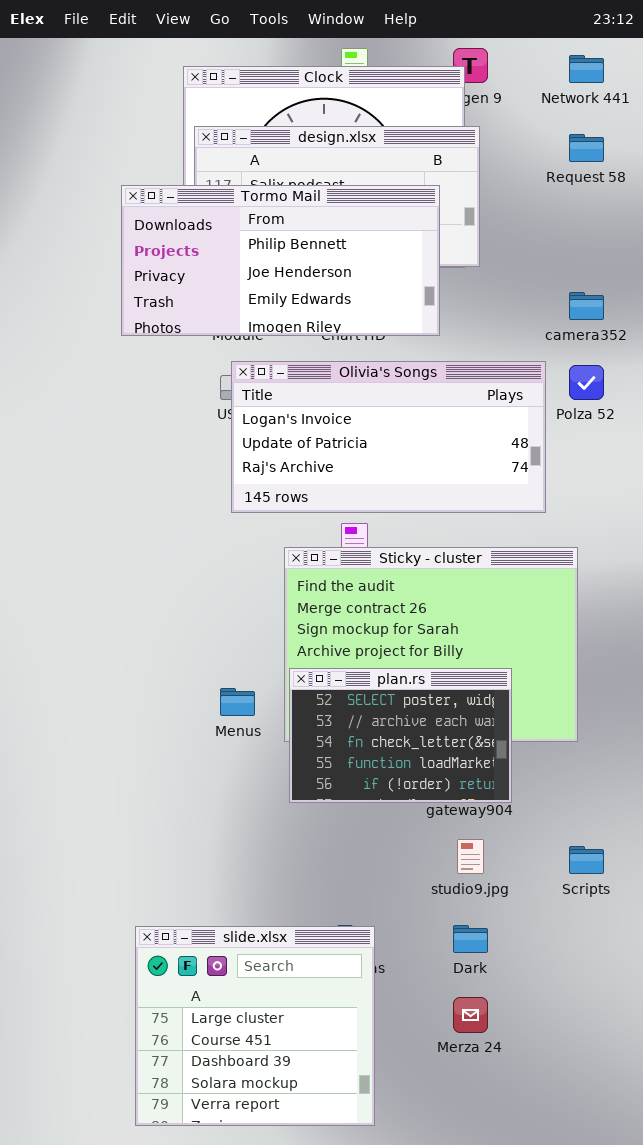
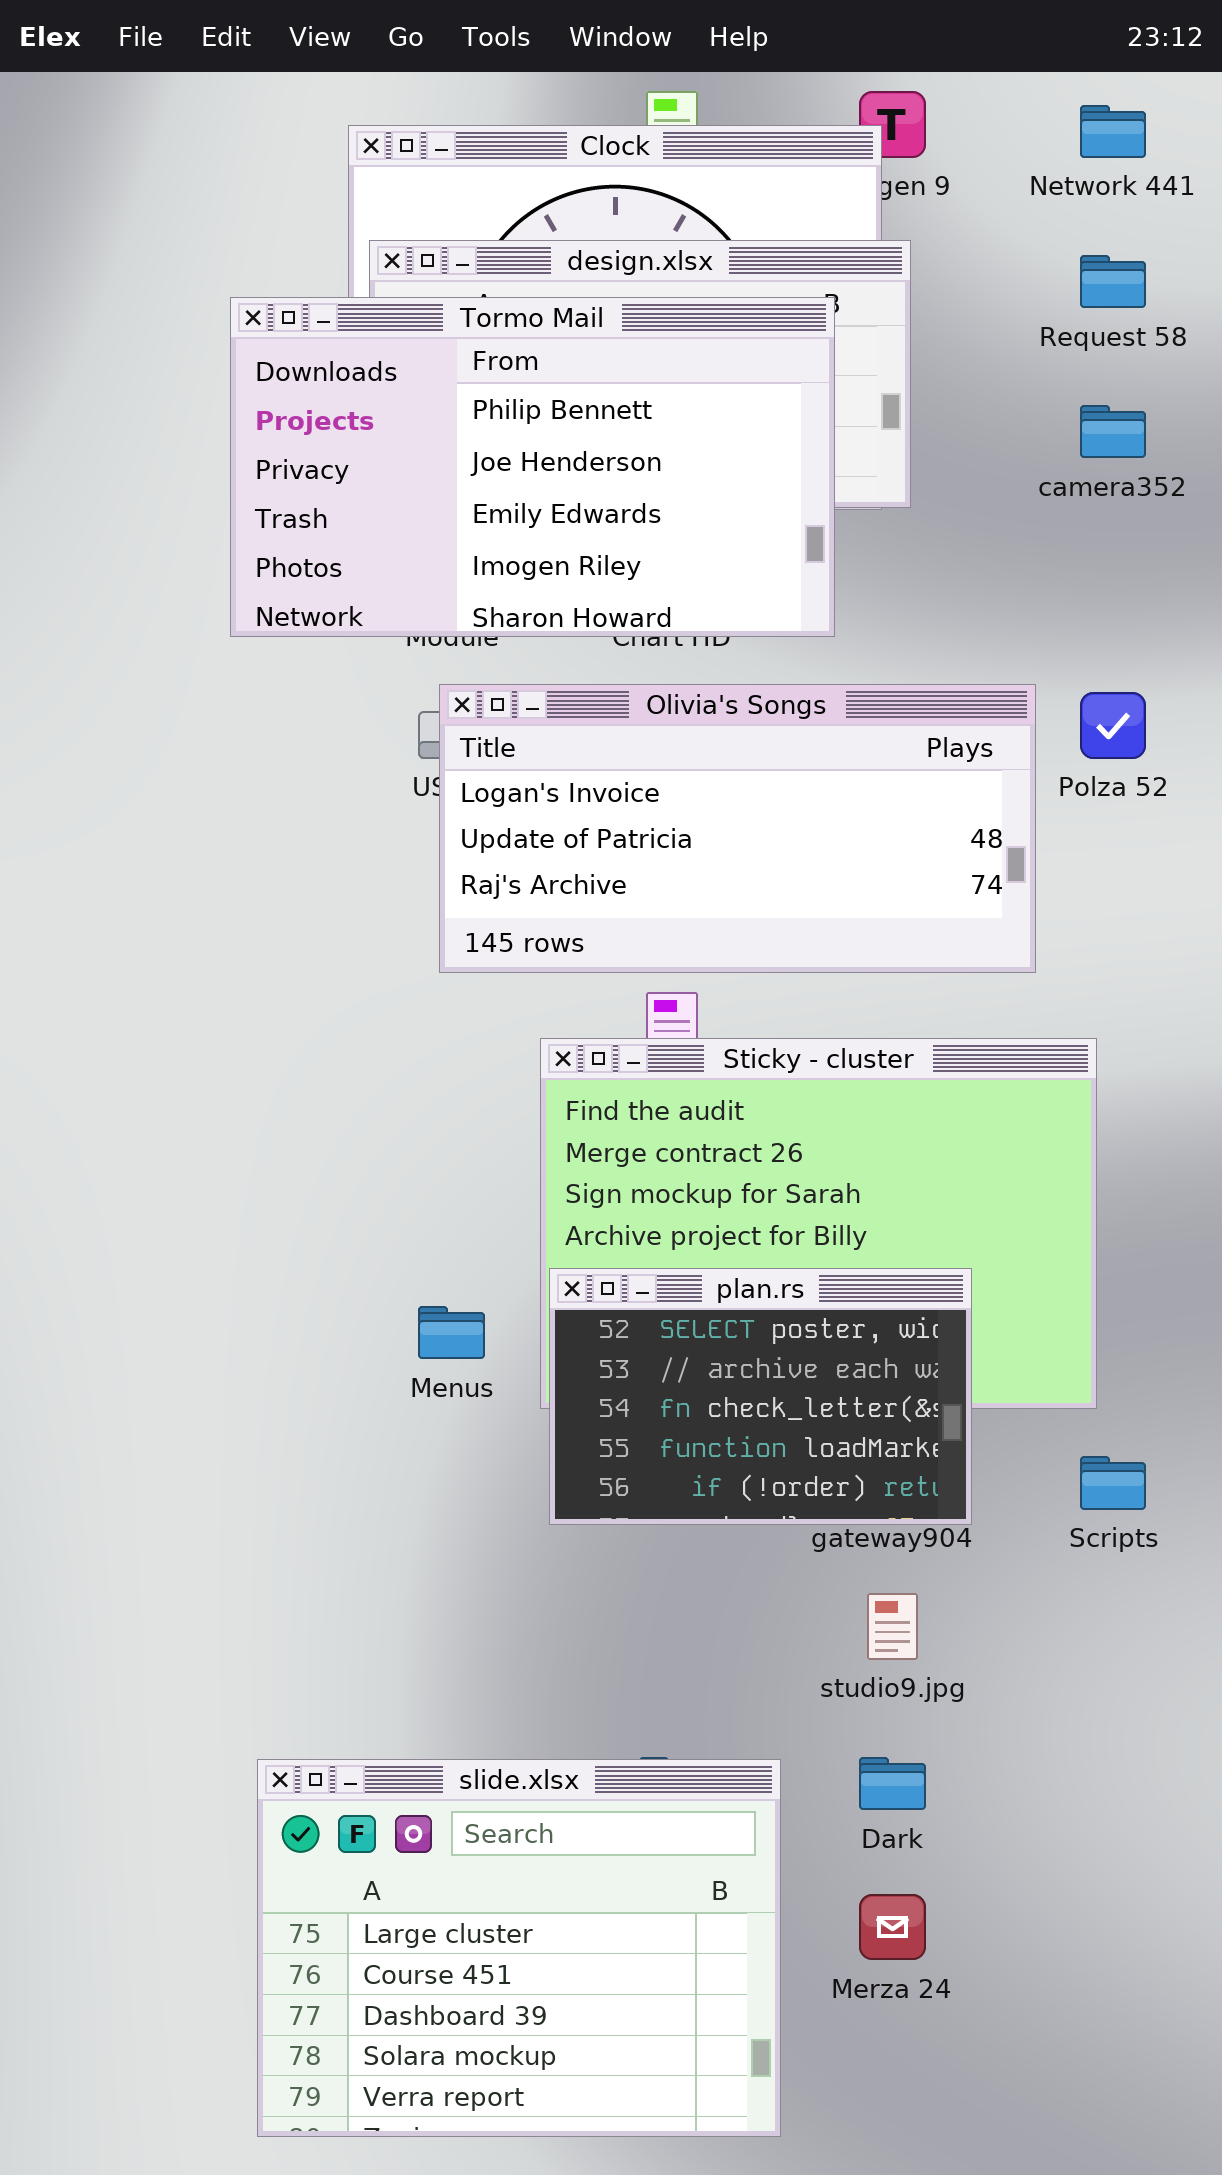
Tormo Mail: [121,185,440,336] -> [230,297,835,637], resized
camera352: [569,292,604,320] -> [1080,405,1146,458], moved
Scripts: [569,846,604,874] -> [1080,1456,1146,1510], moved
slide.xlsx: [135,926,375,1126] -> [257,1759,781,2137], resized

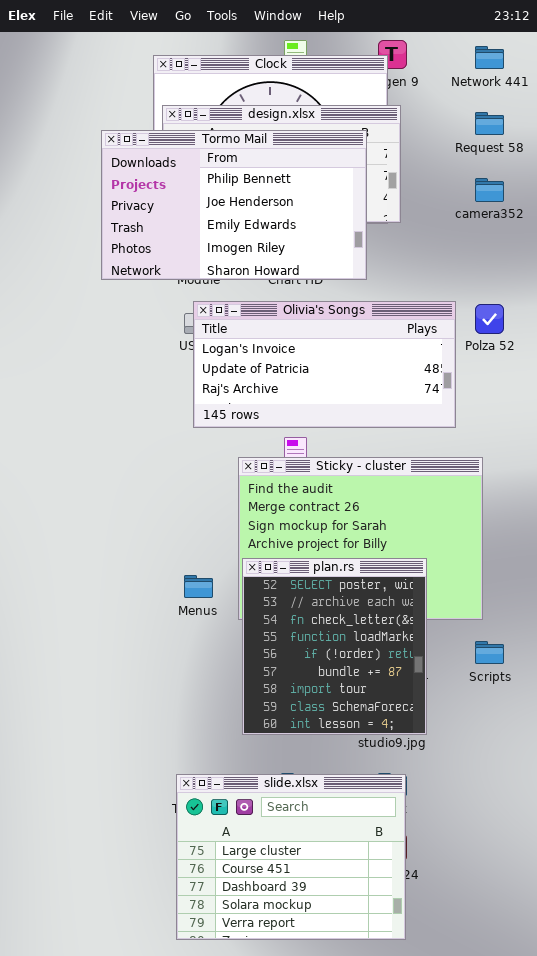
plan.rs: [549,1268,972,1525] -> [242,558,427,735], resized
slide.xlsx: [257,1759,781,2137] -> [176,774,406,940], moved

